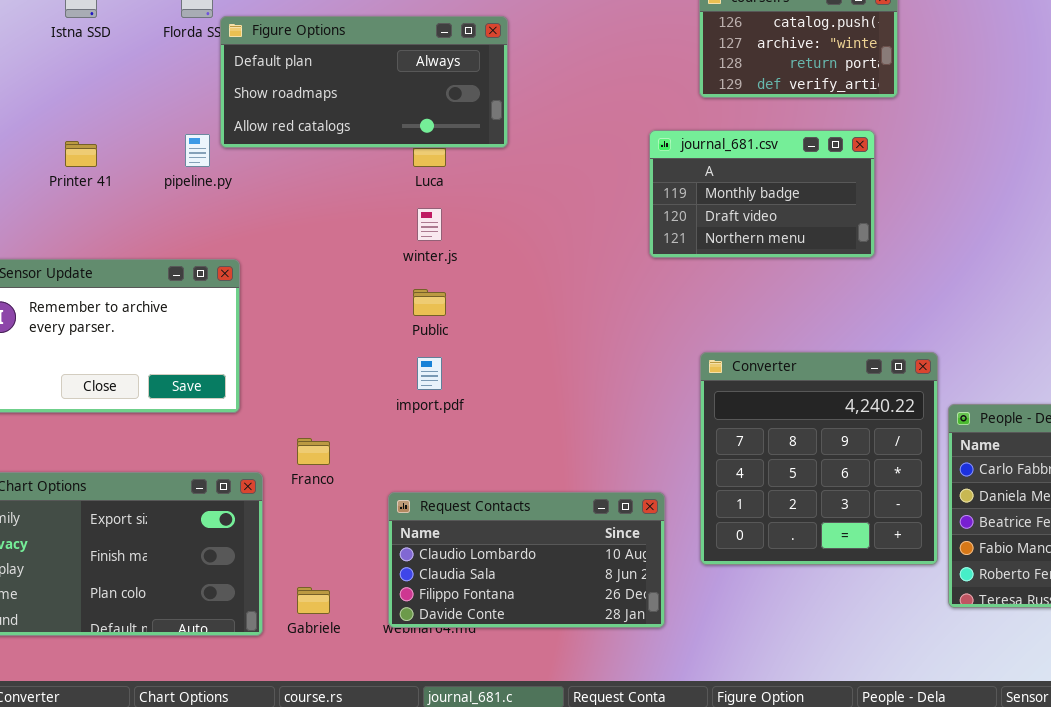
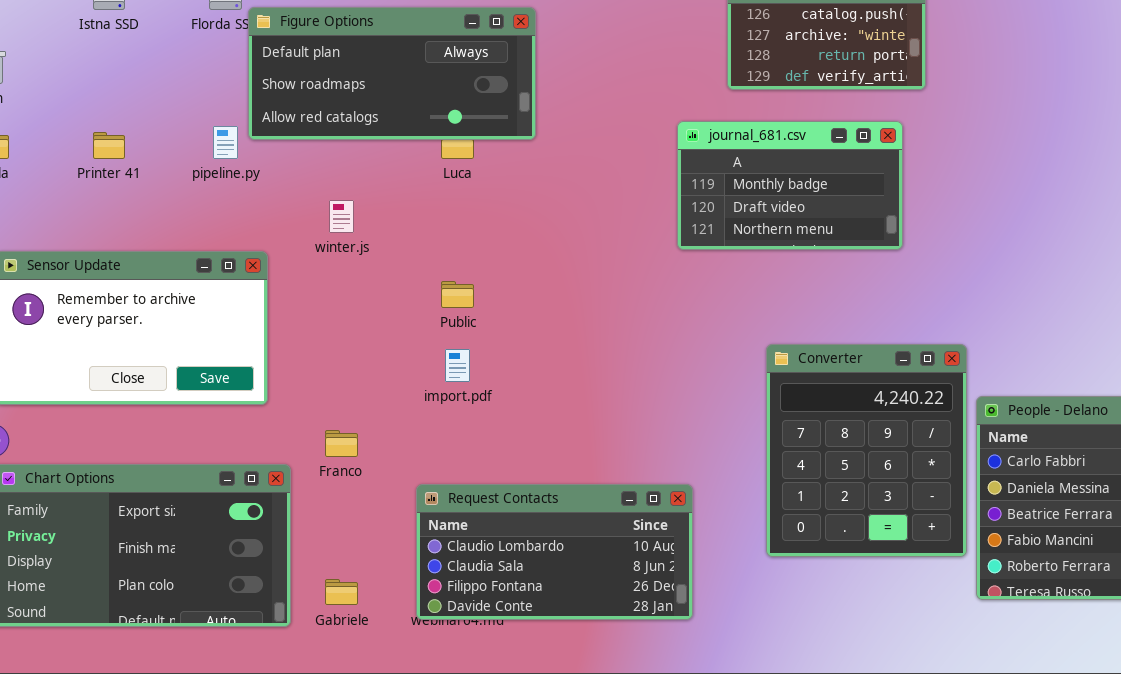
winter.js: [417,208,442,241] -> [329,200,354,233], moved
Converter: [700,352,938,565] -> [766,344,967,557], resized

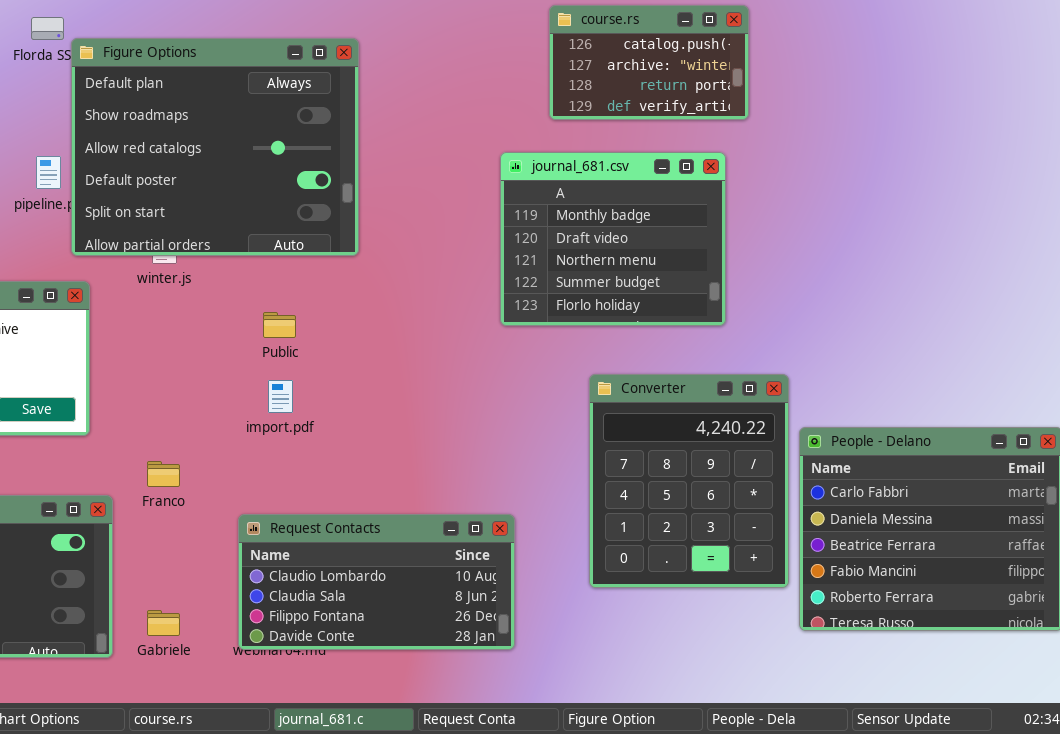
Figure Options: [248,7,536,140] -> [71,38,359,256], resized
journal_681.csv: [677,121,903,250] -> [500,152,726,326], resized

